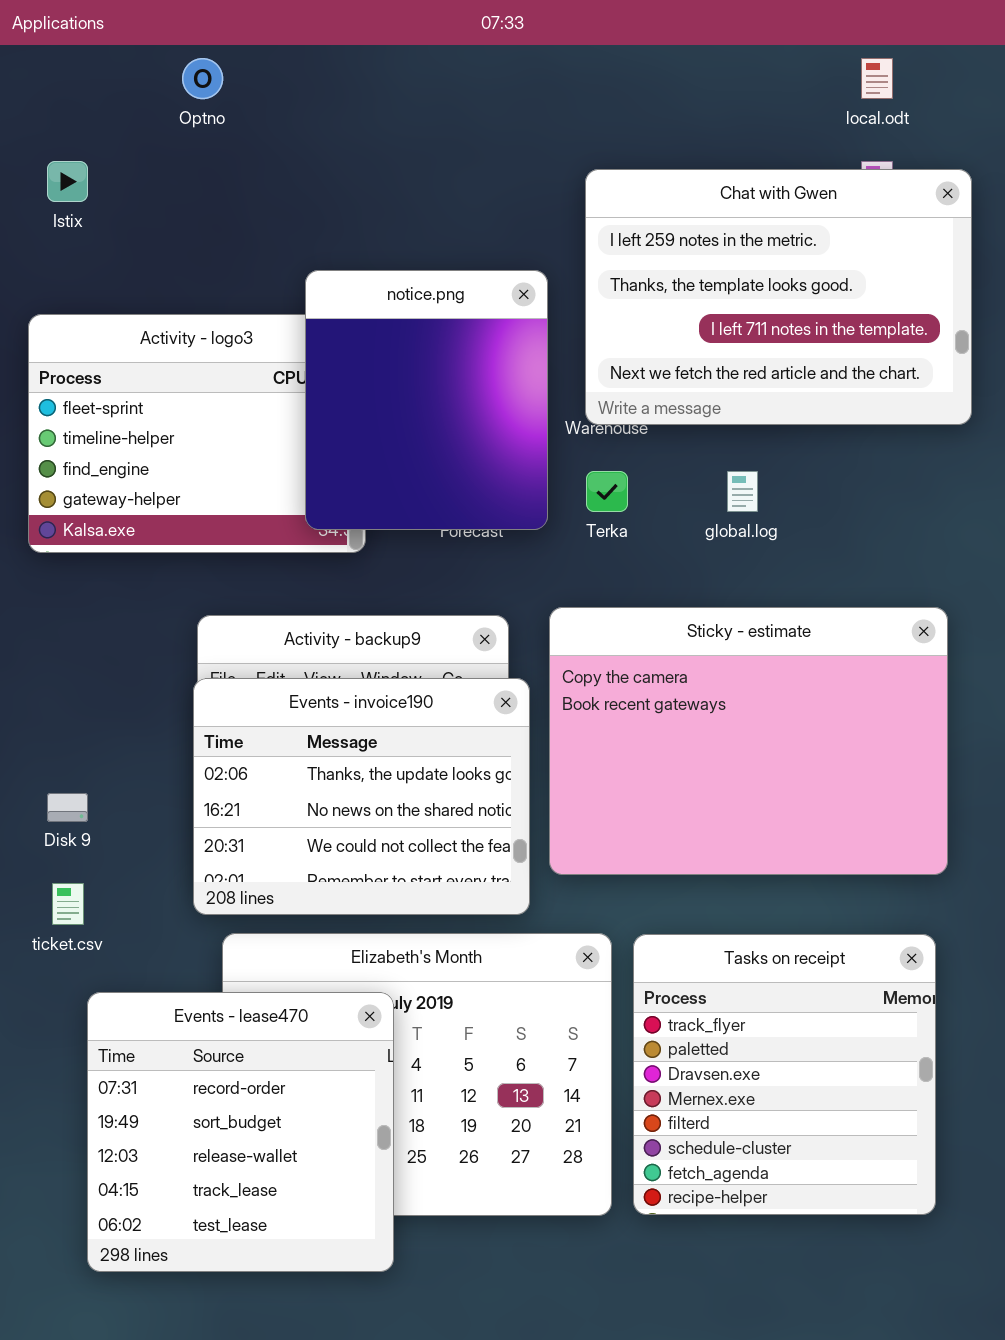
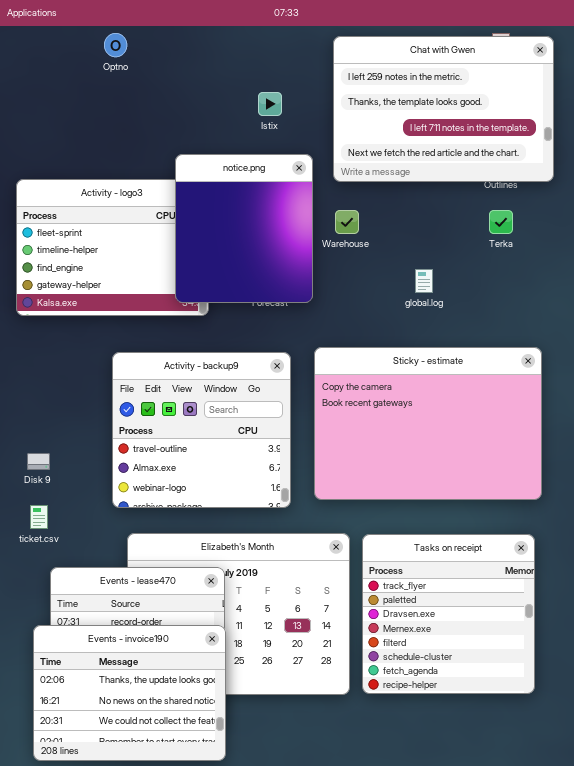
Istix: [47,161,88,202] -> [258,92,282,116], moved
Chat with Gwen: [585,169,972,425] -> [333,36,554,182], moved
Terka: [586,471,628,512] -> [489,210,513,234], moved
Events - invoice190: [193,678,530,915] -> [33,625,226,761], moved

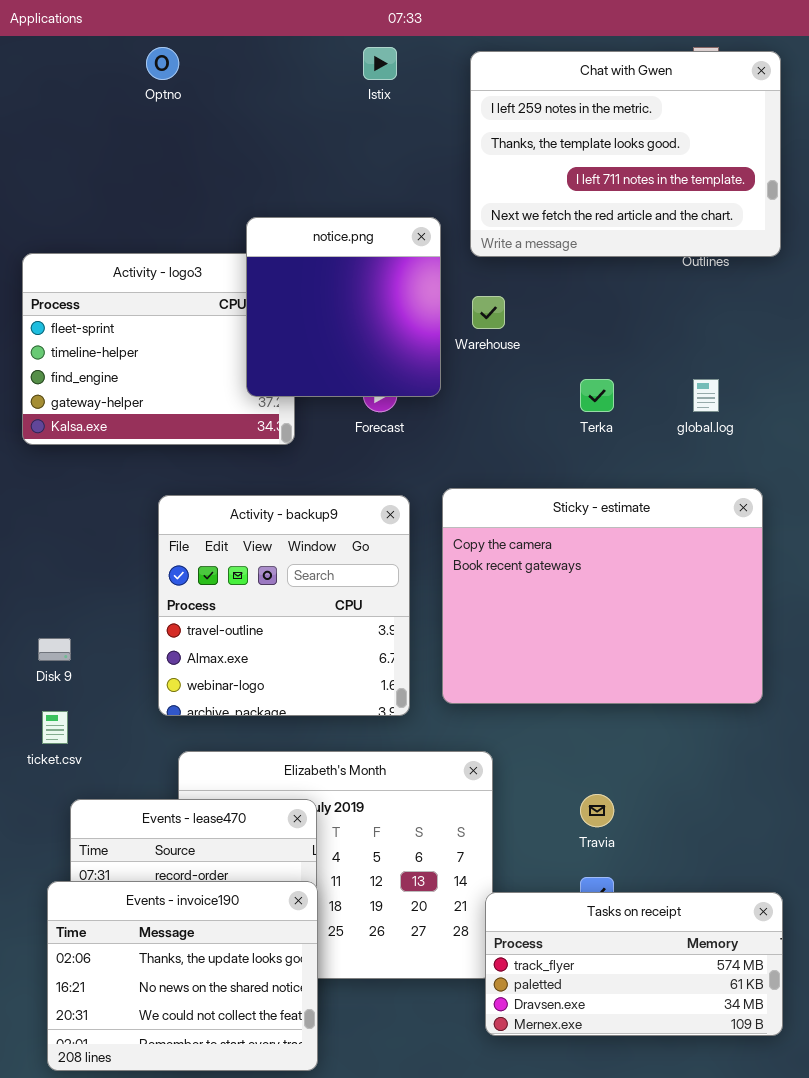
Istix: [258,92,282,116] -> [363,47,397,80], moved
notice.png: [175,154,313,303] -> [246,217,441,397], resized
Terka: [489,210,513,234] -> [580,379,614,412], moved
global.log: [415,269,433,293] -> [693,379,719,412], moved
Tasks on receipt: [362,534,535,694] -> [485,892,783,1036], moved, resized

